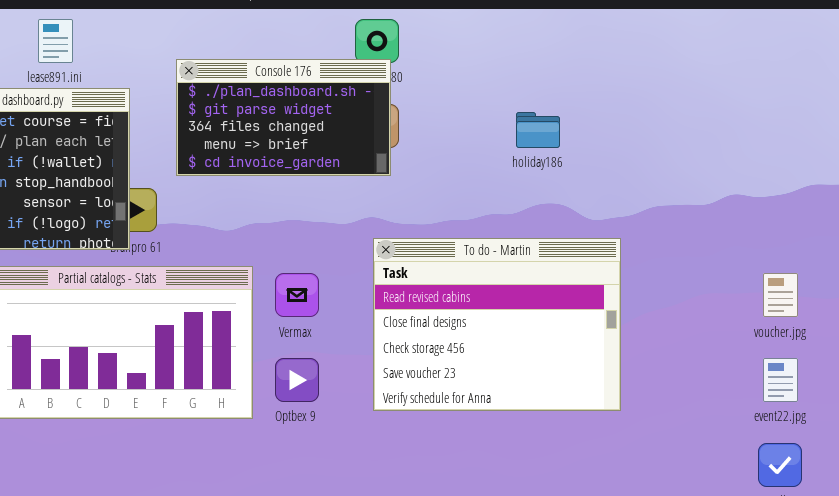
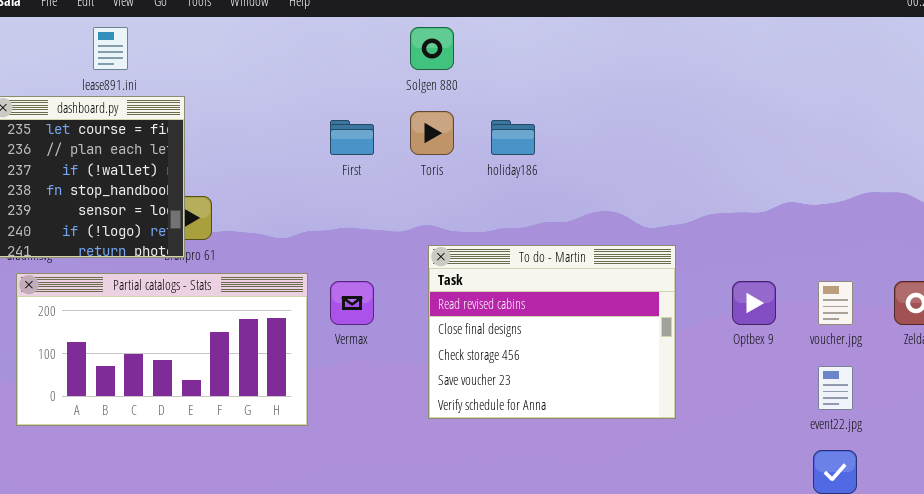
Console 176: [176,59,391,176] -> none, closed
holiday186: [516,112,560,148] -> [491,120,535,155], moved
Optbex 9: [275,358,319,402] -> [732,281,776,325], moved

